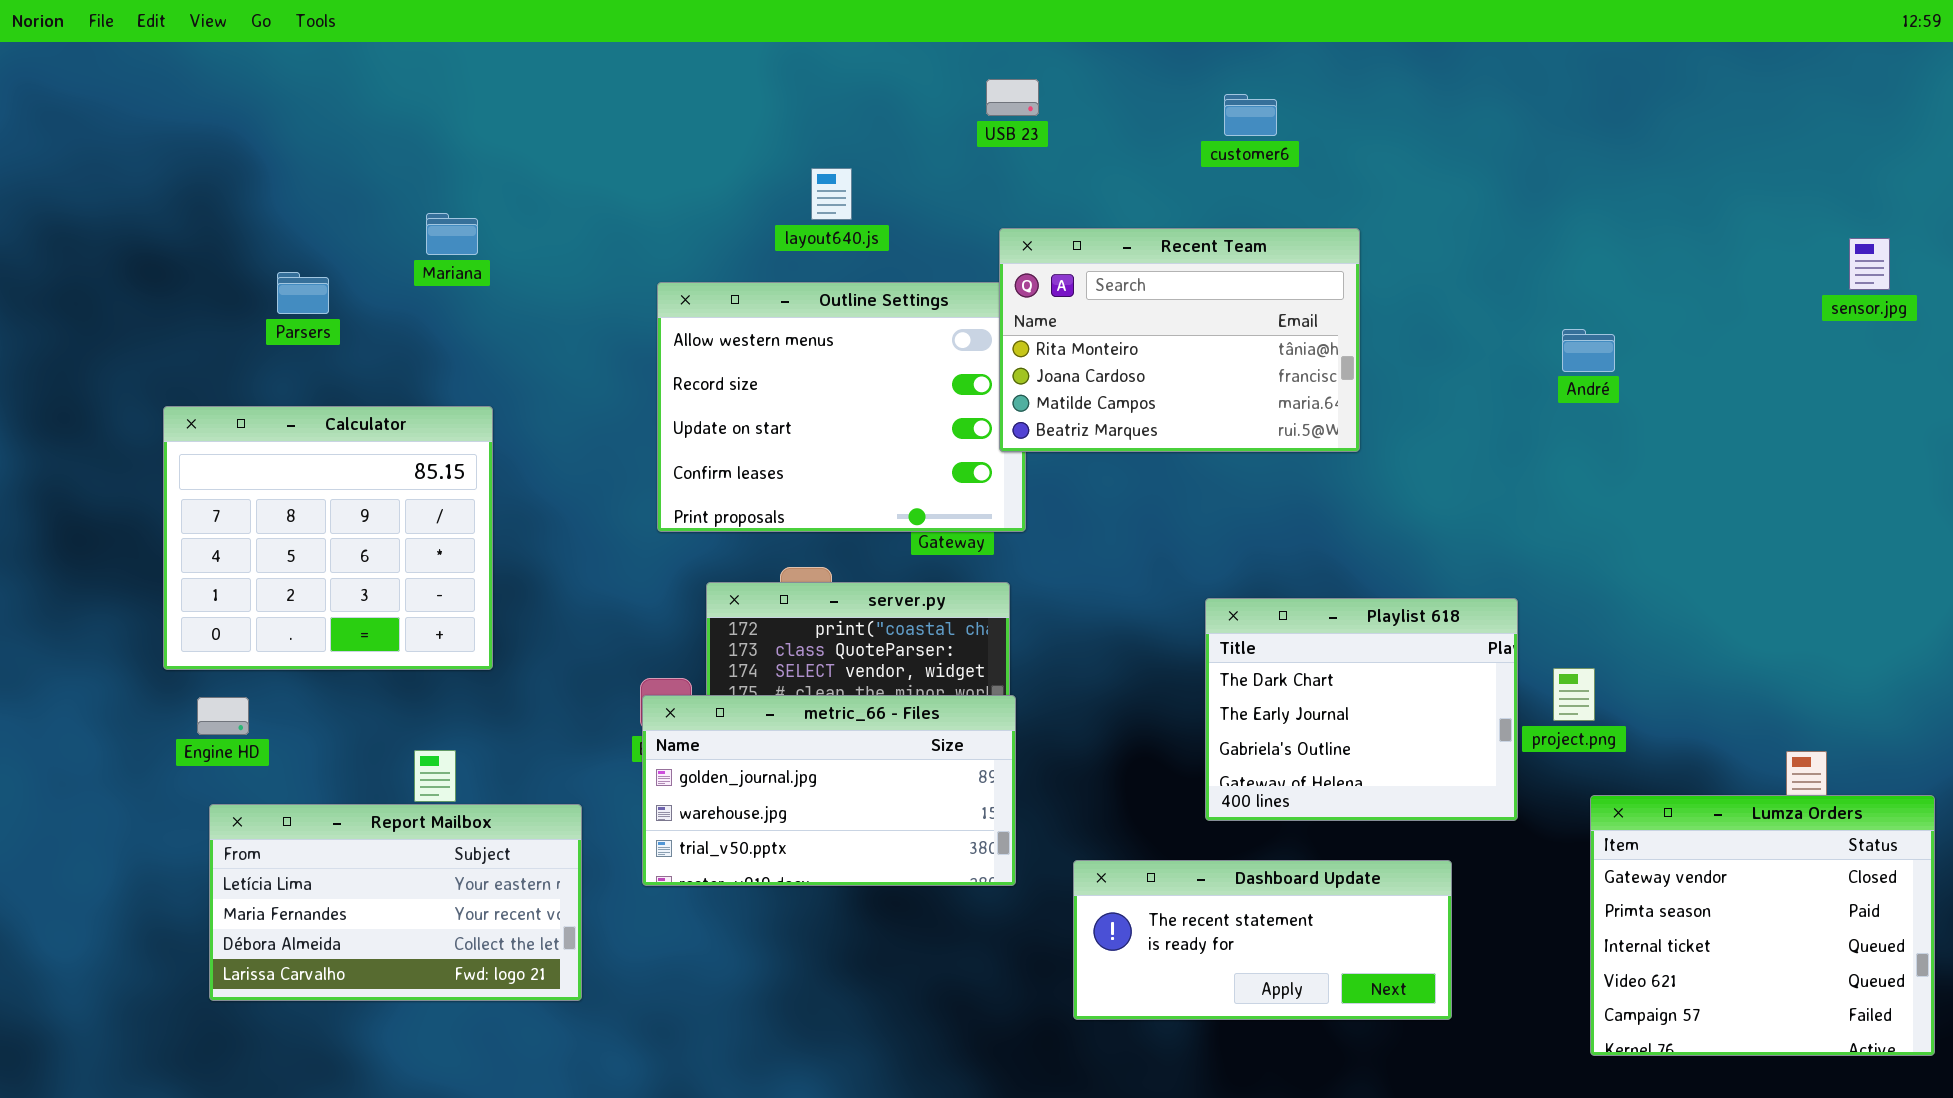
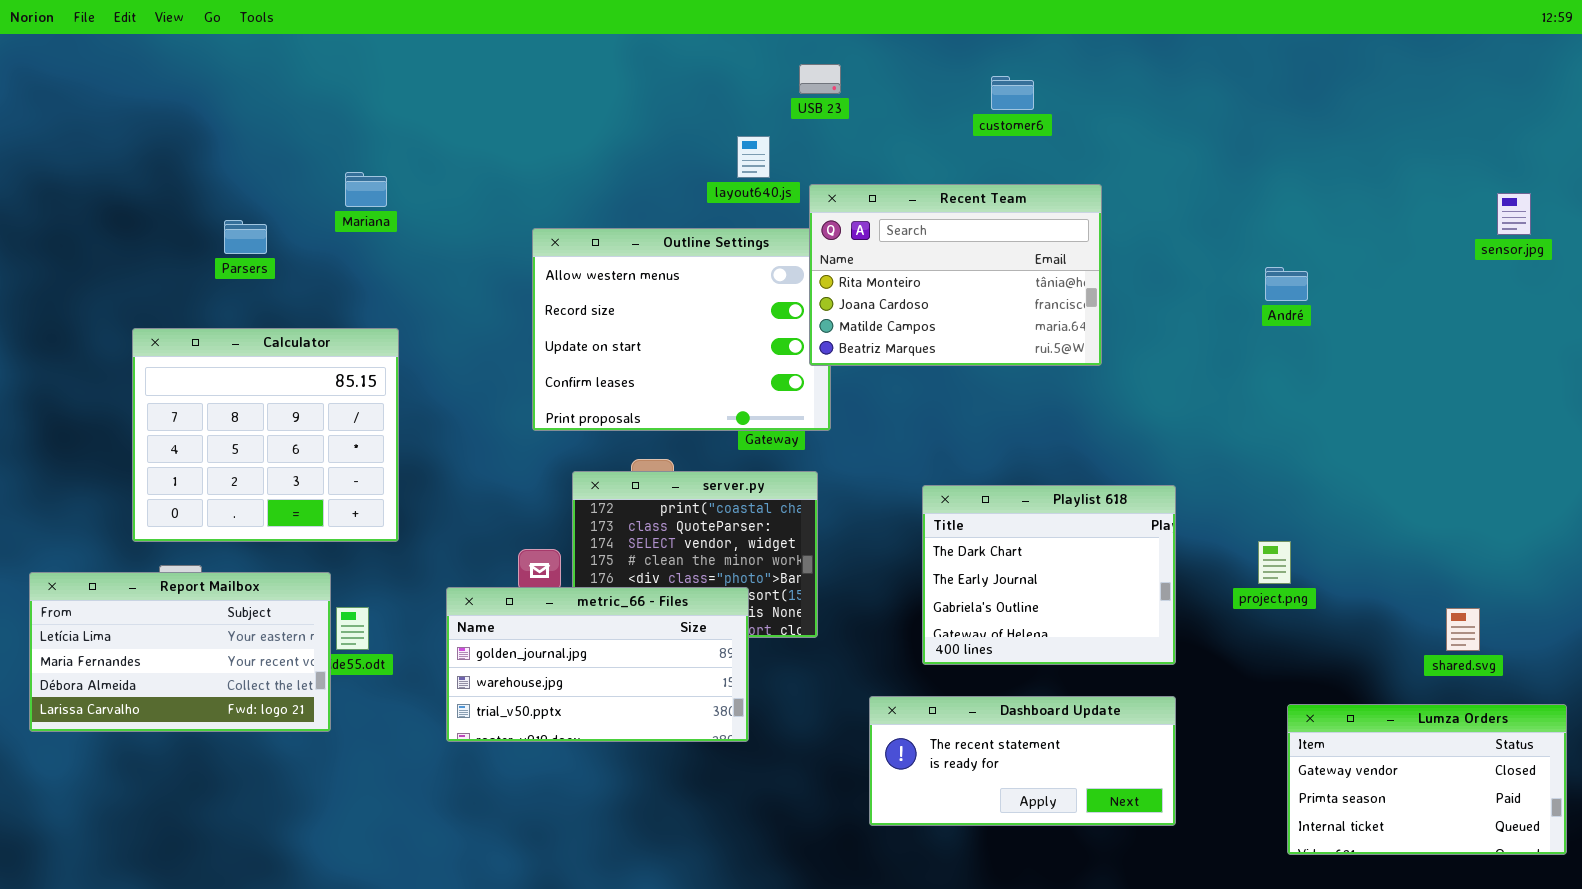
layout640.js: [811,168,852,220] -> [737,136,770,178], moved
Playlist 618: [1205,598,1518,821] -> [922,485,1176,665], moved
metric_66 - Files: [642,695,1016,886] -> [446,587,749,742], moved
Lumza Orders: [1590,795,1935,1056] -> [1287,704,1567,855], resized
Report Mailbox: [209,804,582,1001] -> [29,572,331,732], moved

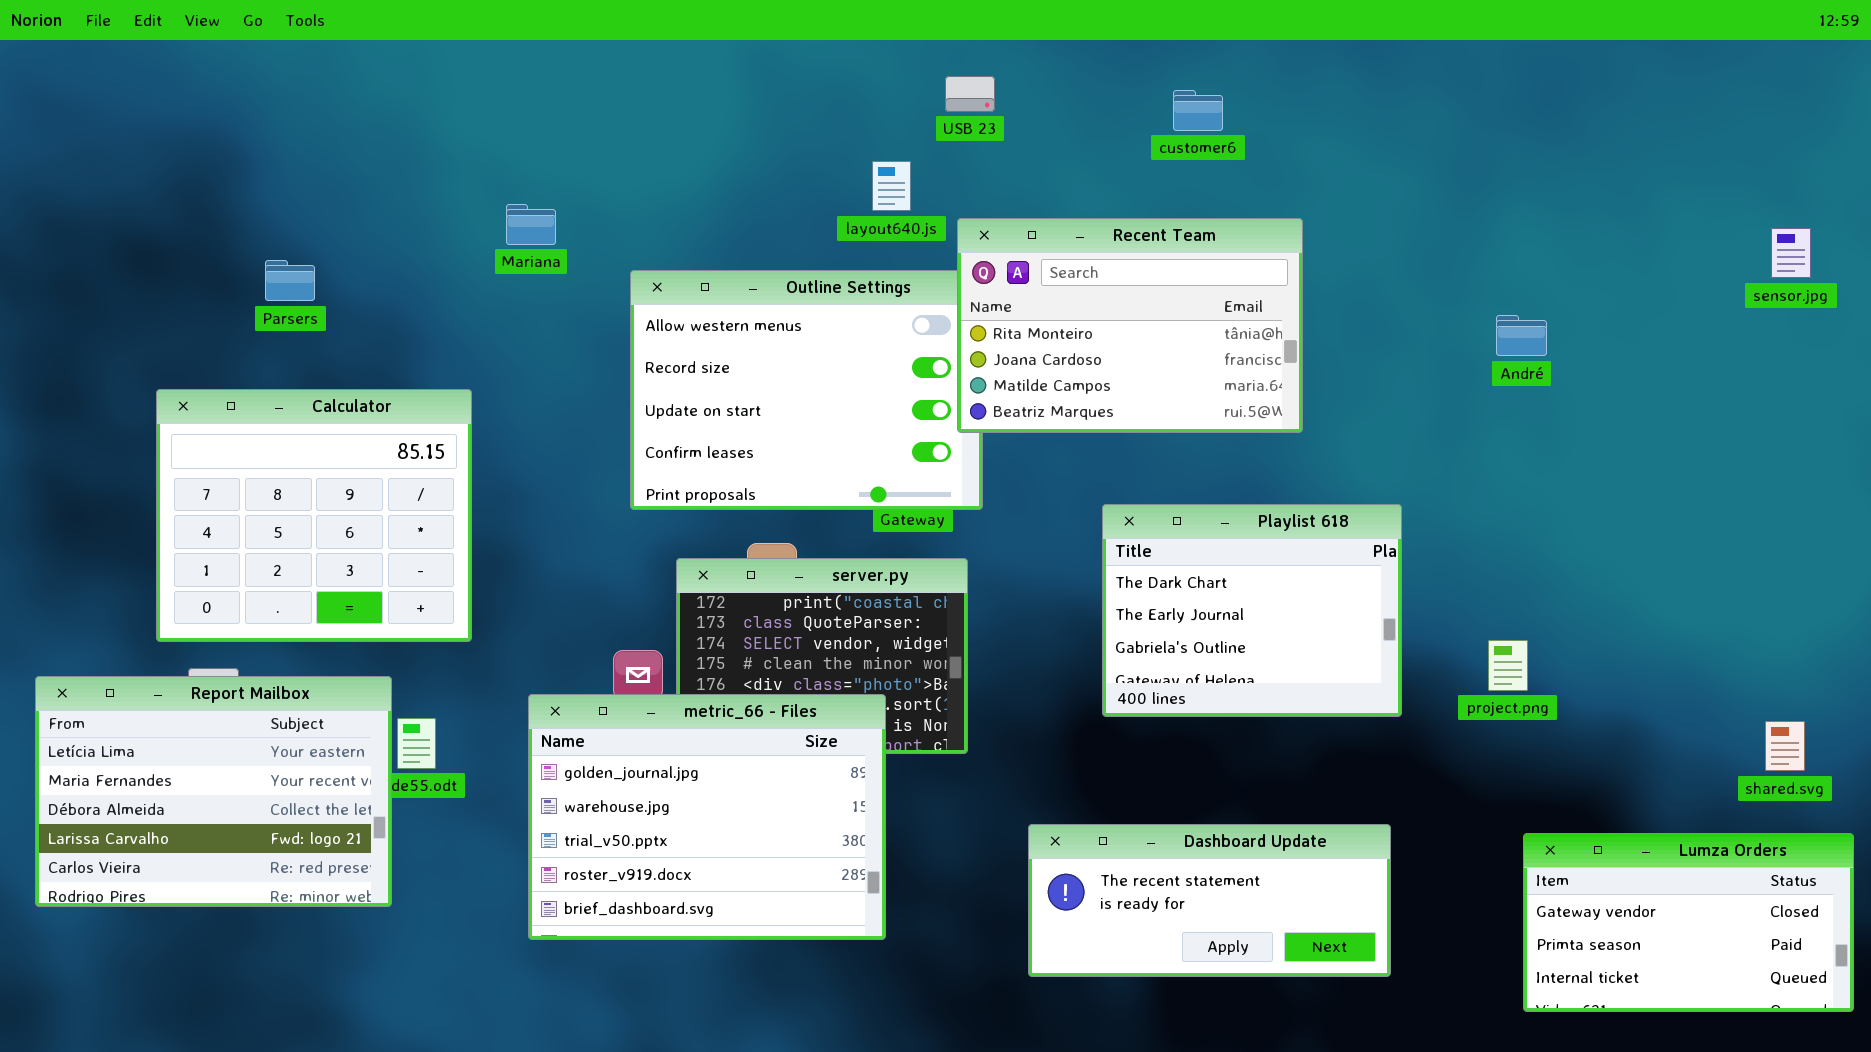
Mariana: [345,172,387,207] -> [506,204,556,245], moved
Playlist 618: [922,485,1176,665] -> [1102,504,1402,717], moved
Report Mailbox: [29,572,331,732] -> [35,676,392,907], resized
metric_66 - Files: [446,587,749,742] -> [528,694,886,940], resized
shared.svg: [1446,608,1480,651] -> [1765,721,1805,771], moved

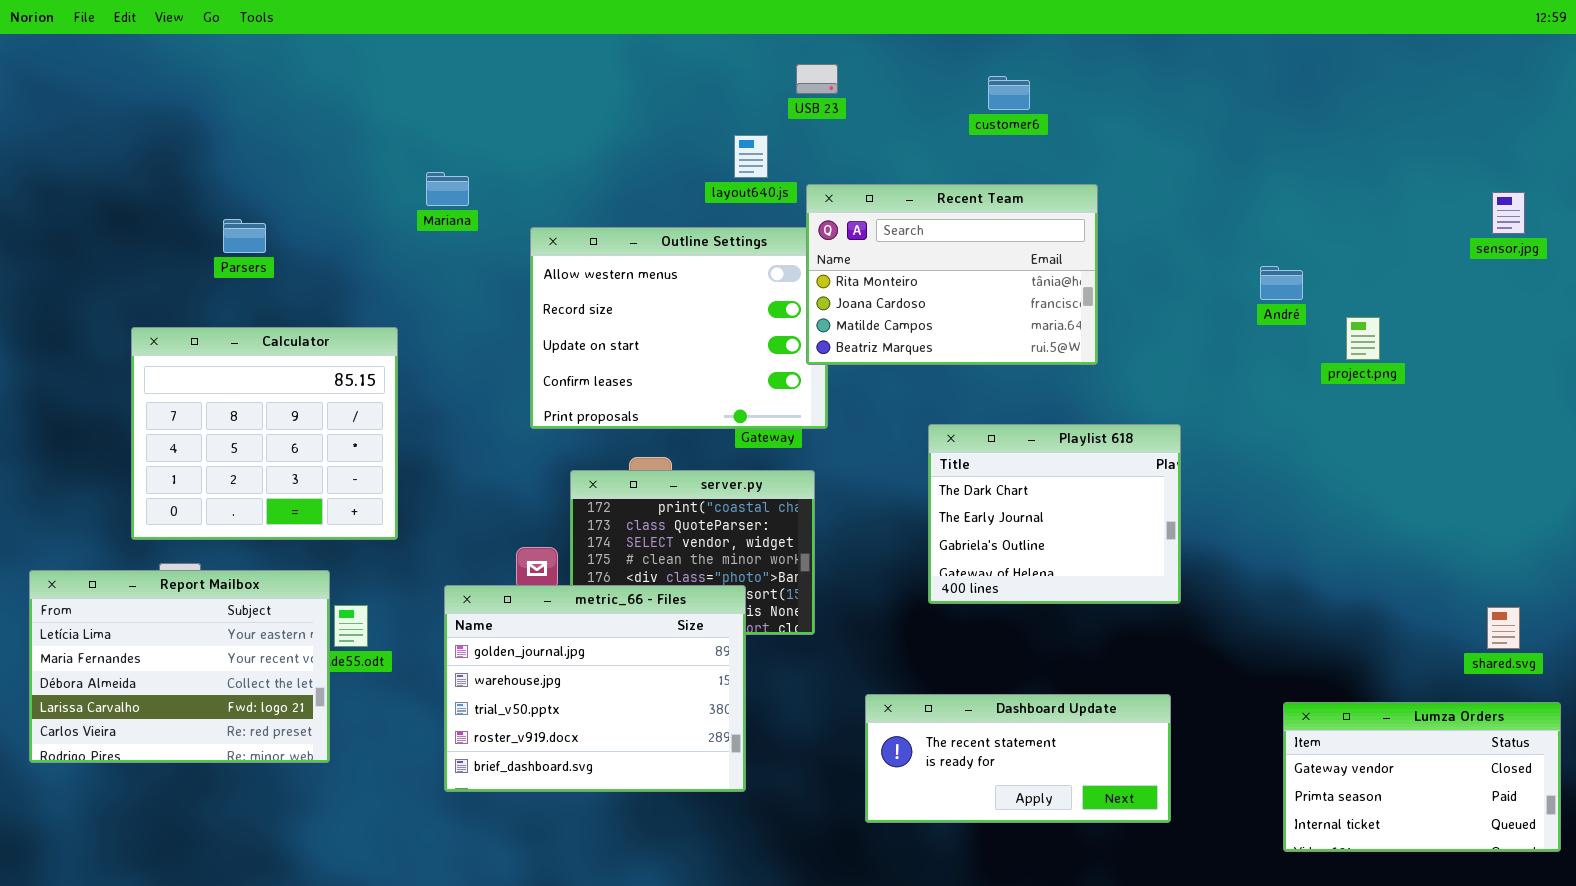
project.png: [1488,640,1528,691] -> [1346,317,1380,360], moved

